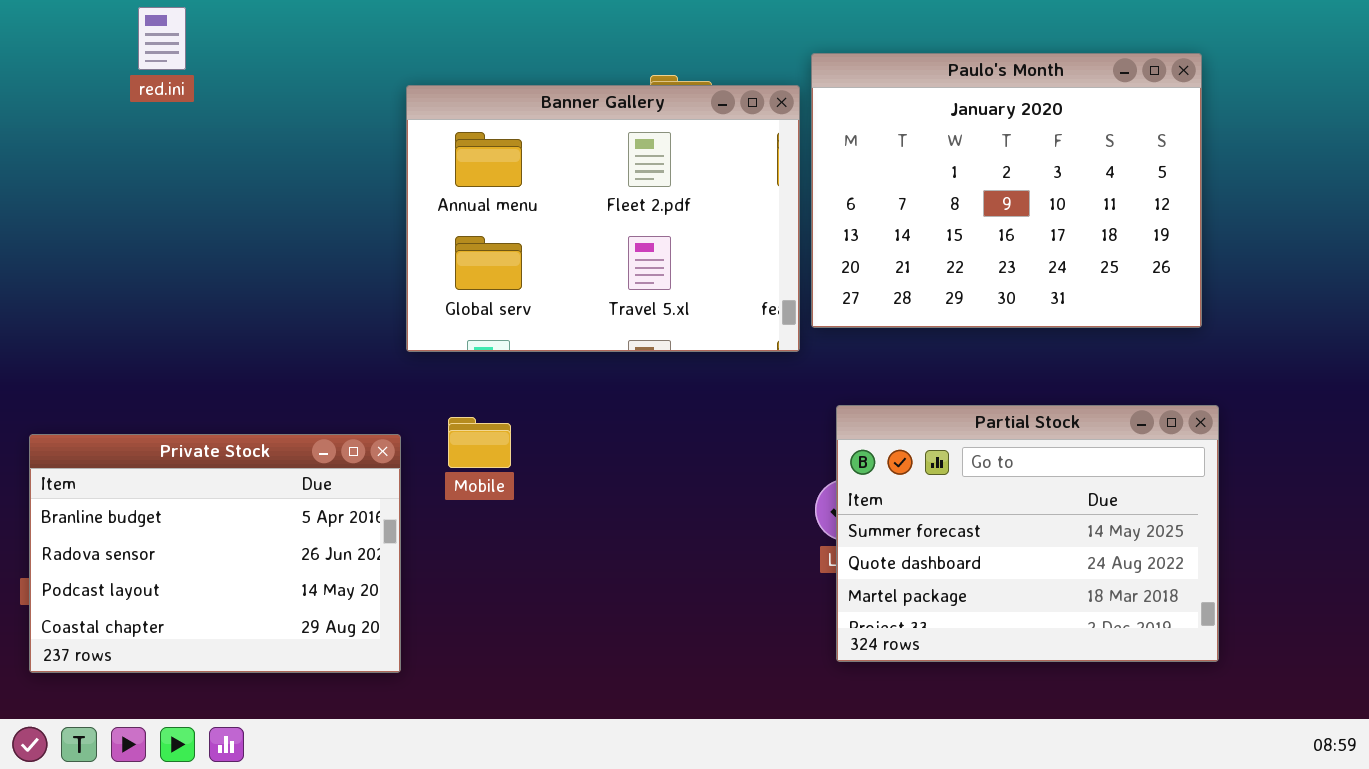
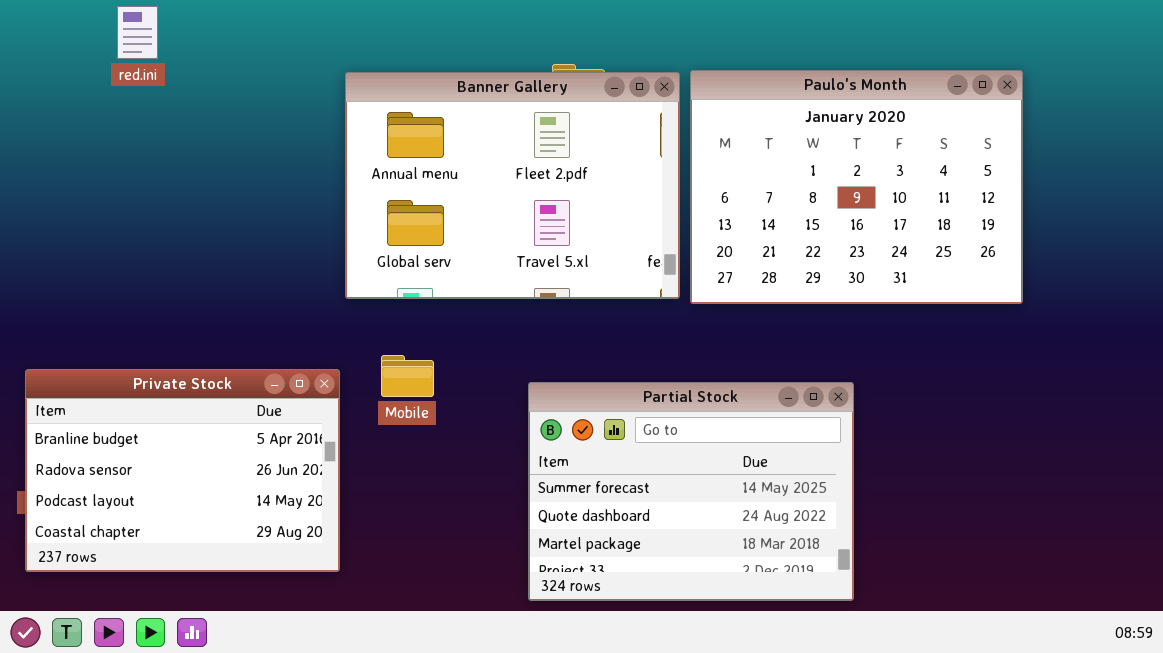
Paulo's Month: [811,53,1202,328] -> [690,70,1023,304], moved
Partial Stock: [836,405,1219,662] -> [528,382,854,601], moved

